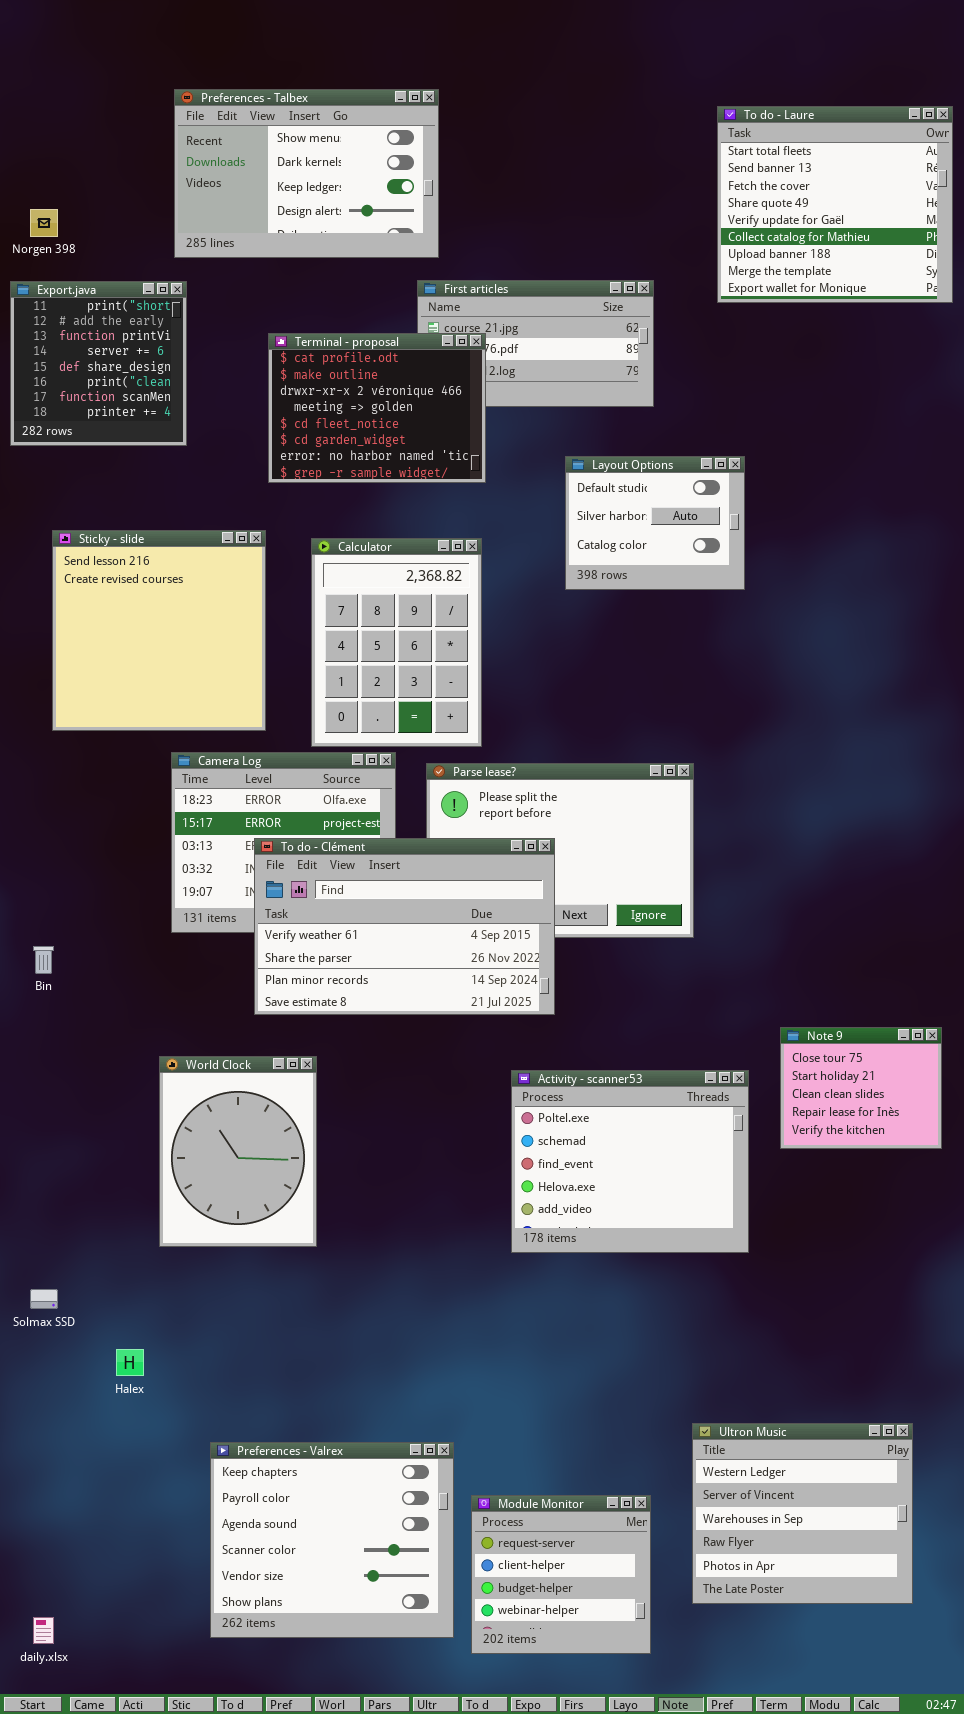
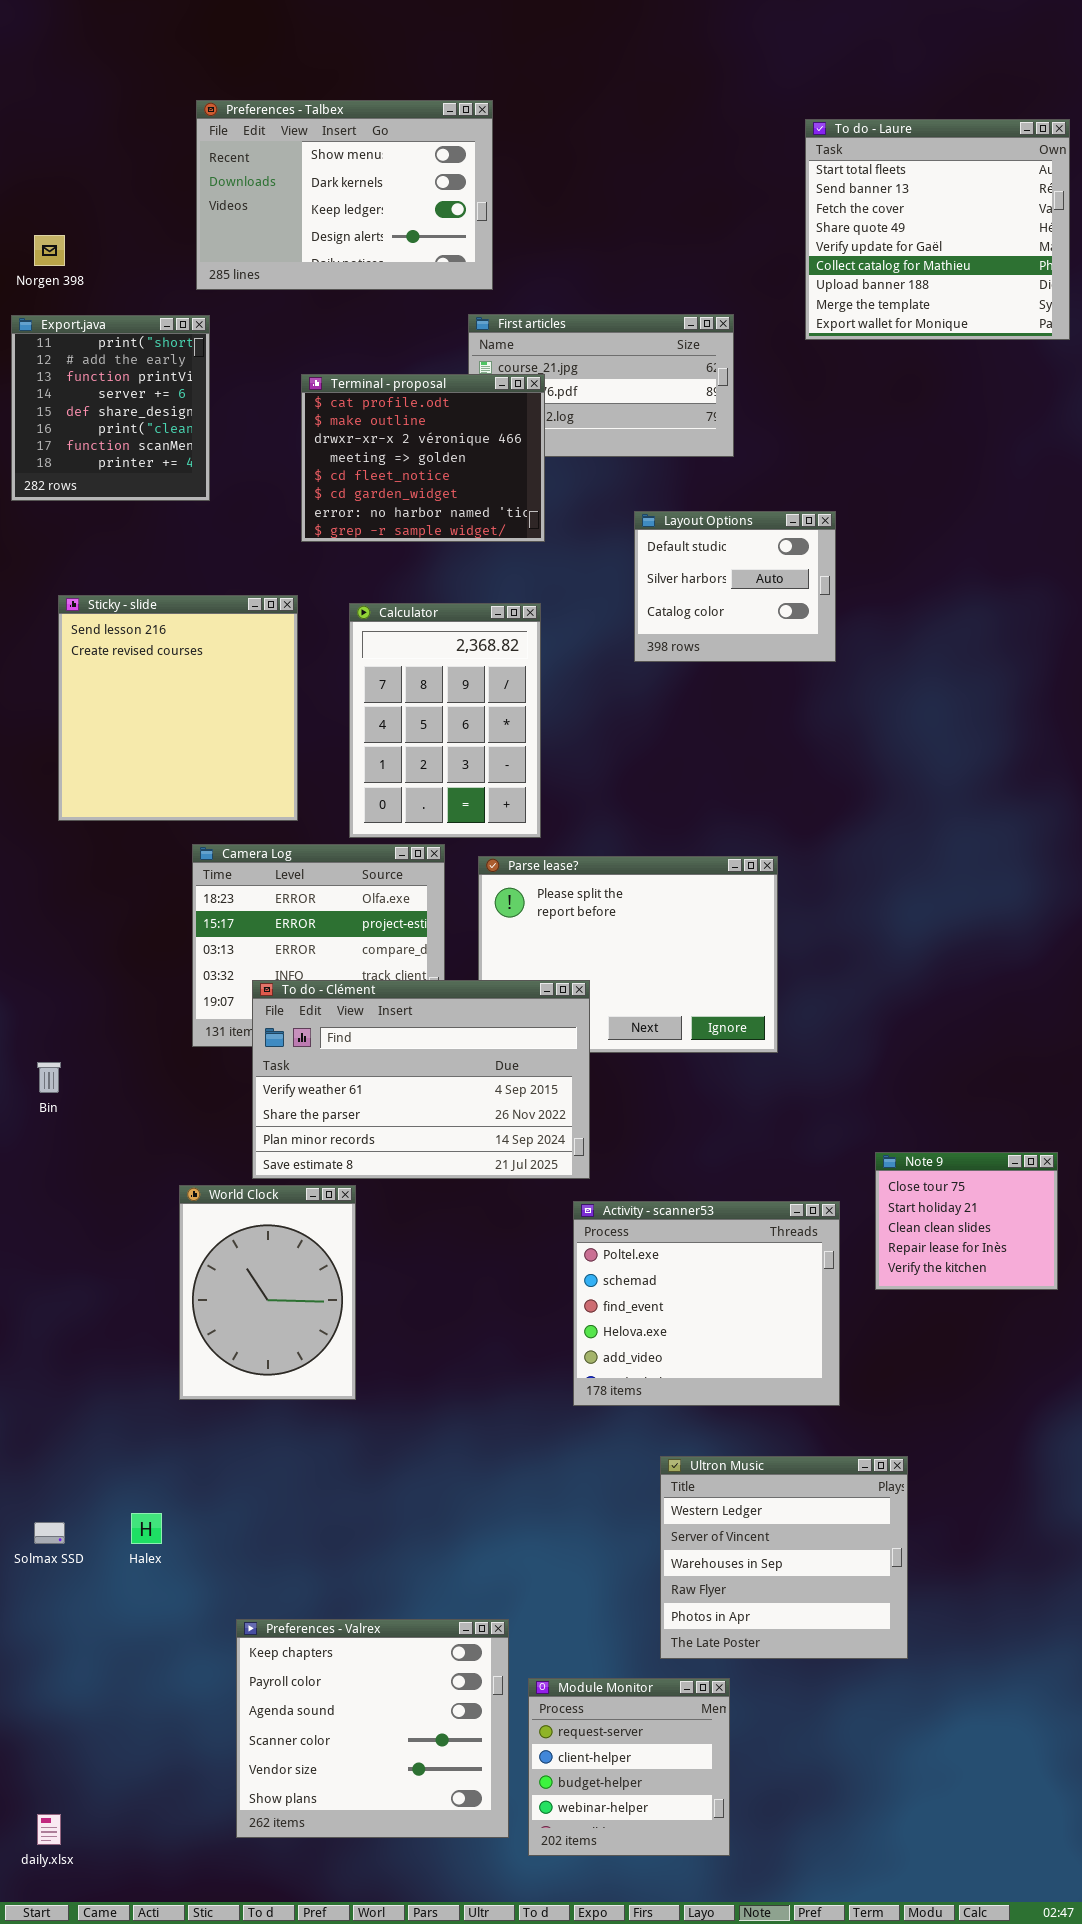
To do - Clément: [254,838,555,1015] -> [252,980,590,1179], moved
Solmax SSD: [30,1289,58,1309] -> [34,1522,65,1544], moved
Ultron Music: [692,1423,913,1604] -> [660,1456,908,1659], moved

